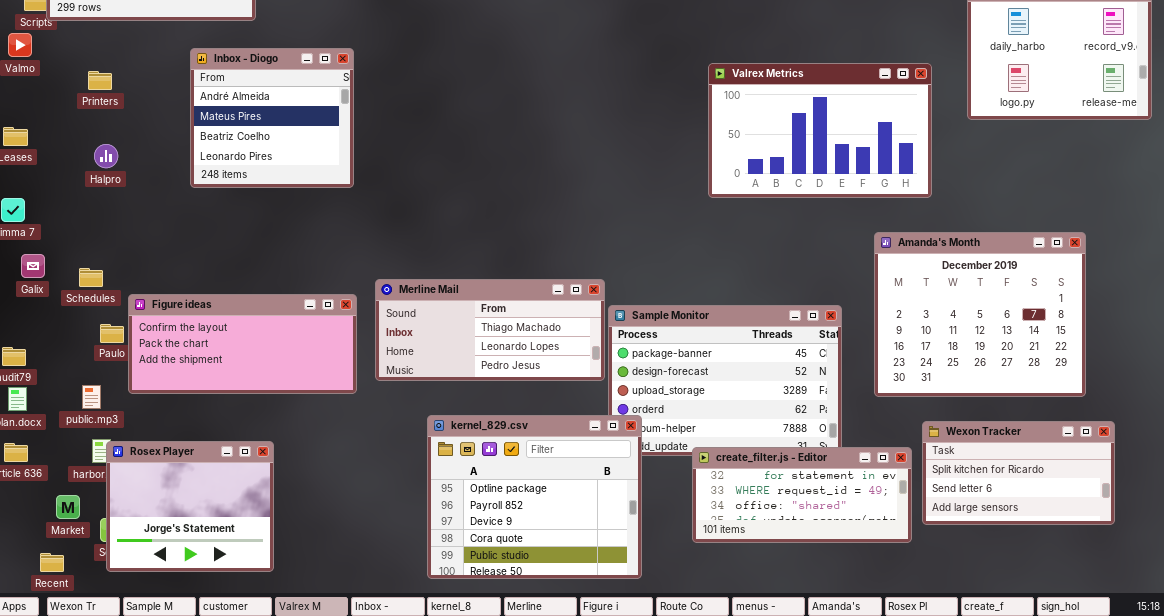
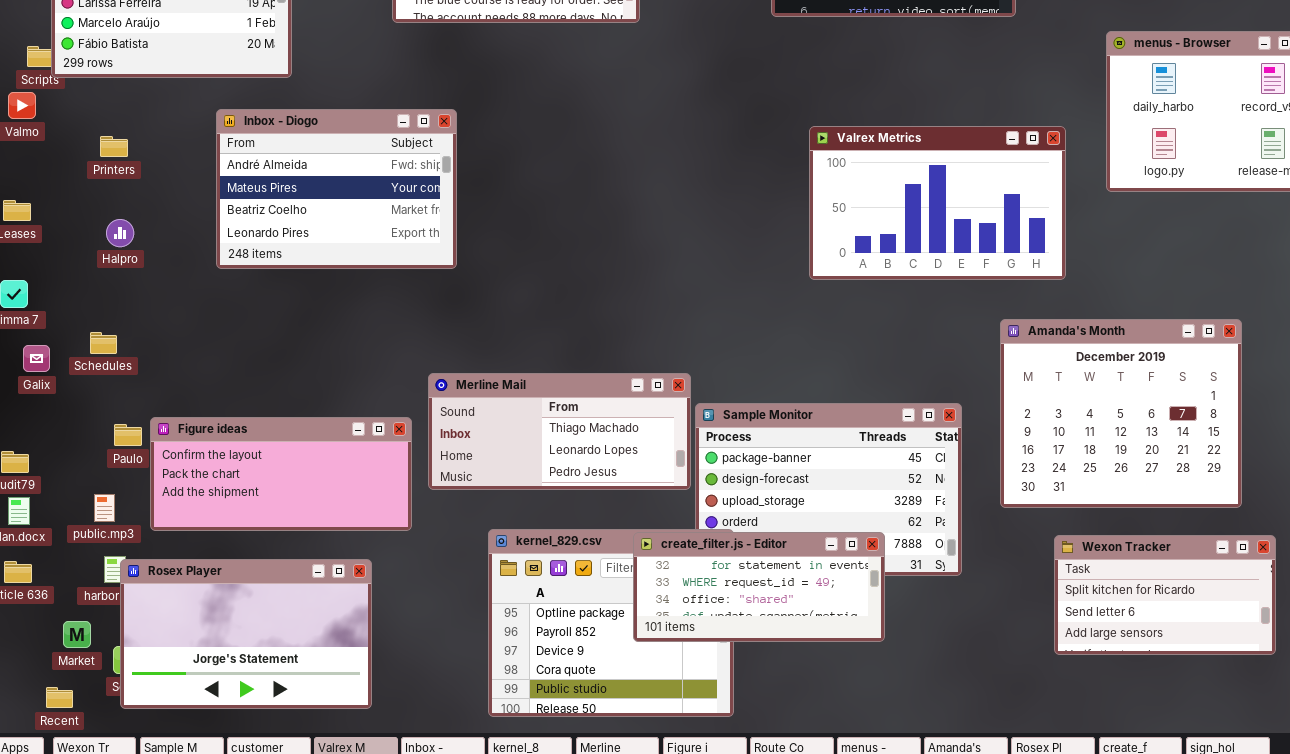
Inbox - Diogo: [190,48,354,188] -> [216,109,457,269], resized
Schedules: [79,268,103,287] -> [90,332,117,354], moved
Figure ideas: [128,294,357,394] -> [150,417,412,531], moved
Rosex Player: [106,441,274,572] -> [120,559,372,709], resized
create_filter.js - Editor: [692,447,912,543] -> [633,532,885,642], moved

